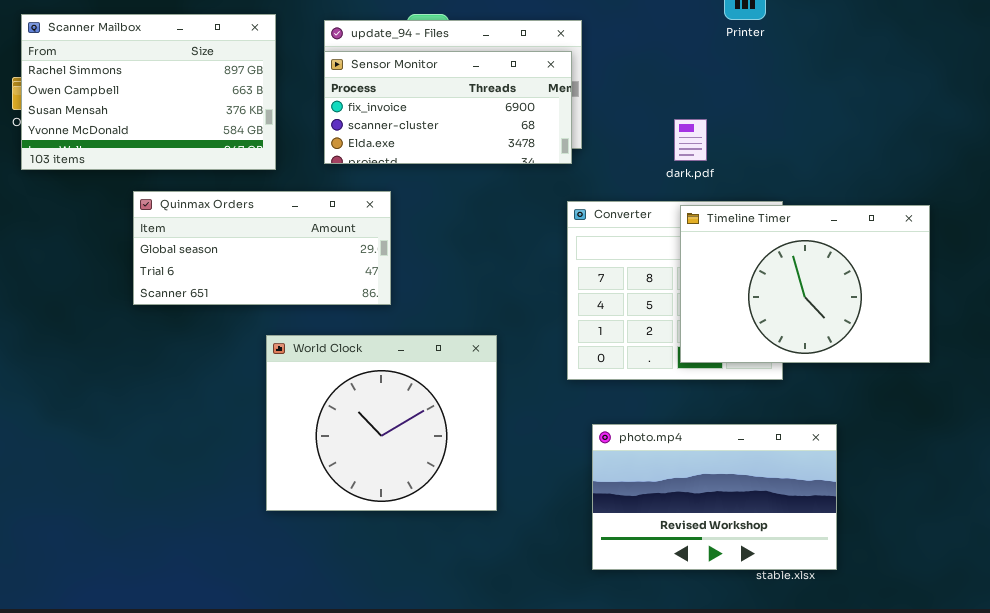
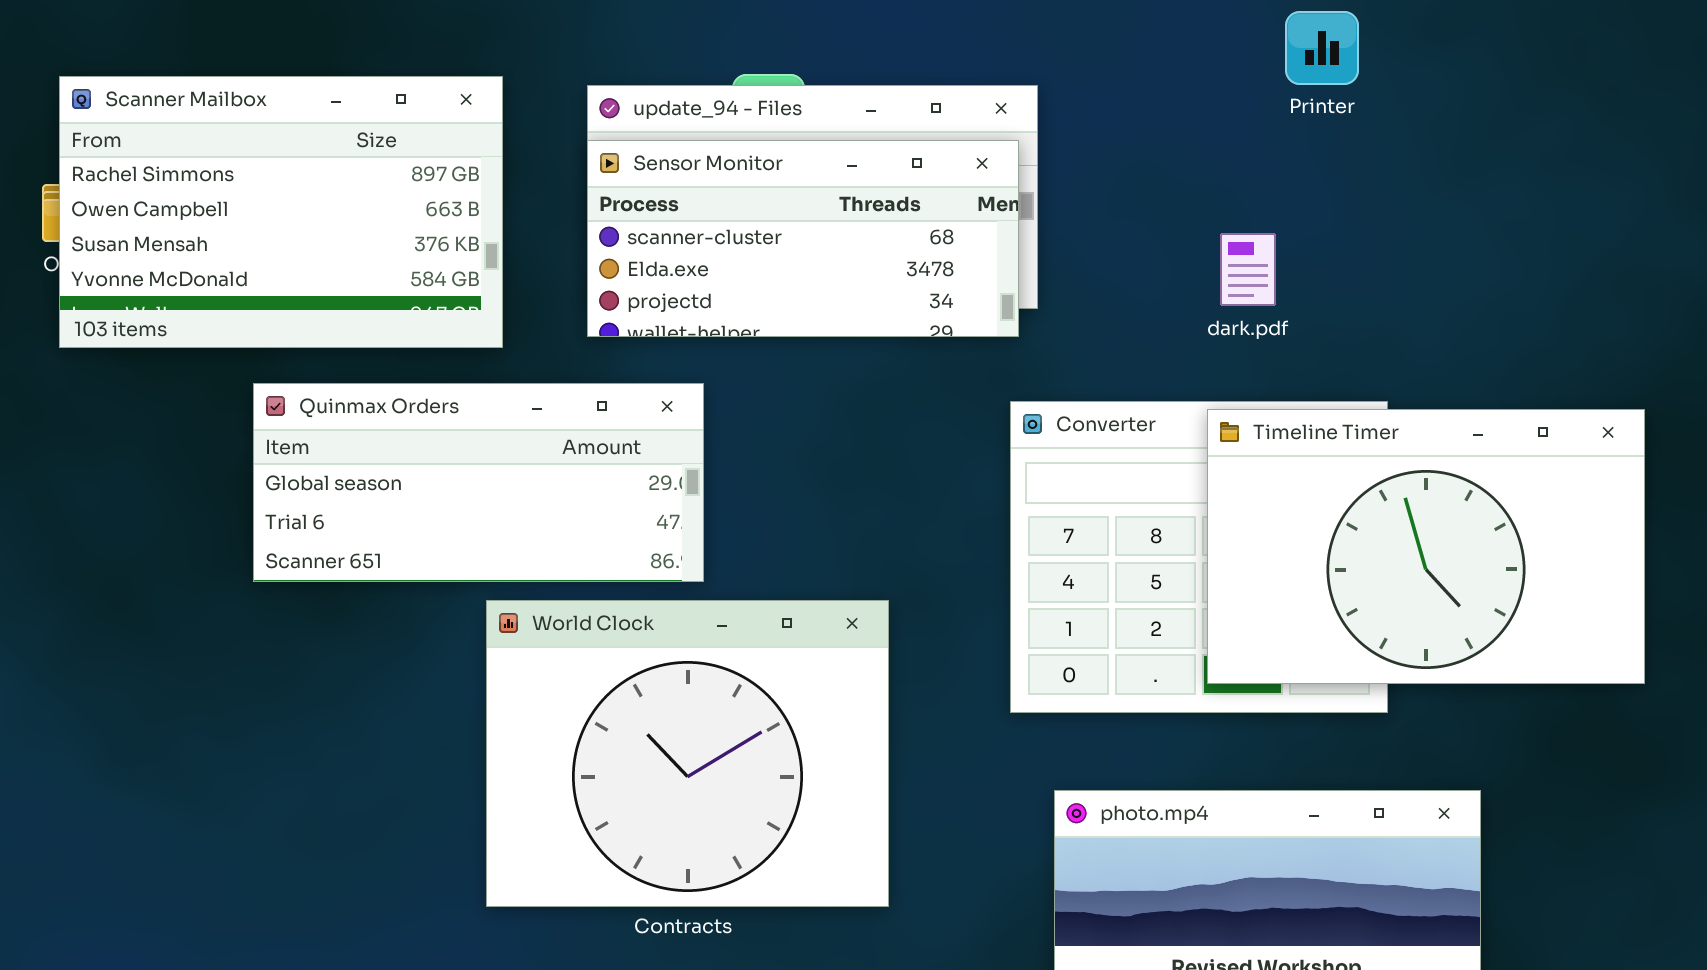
Sensor Monitor: [324,51,572,164] -> [587,140,1019,337], scrolled down 1 row
dark.pdf: [674,119,707,161] -> [1220,233,1276,306], moved
World Clock: [266,335,497,511] -> [486,600,889,907], moved

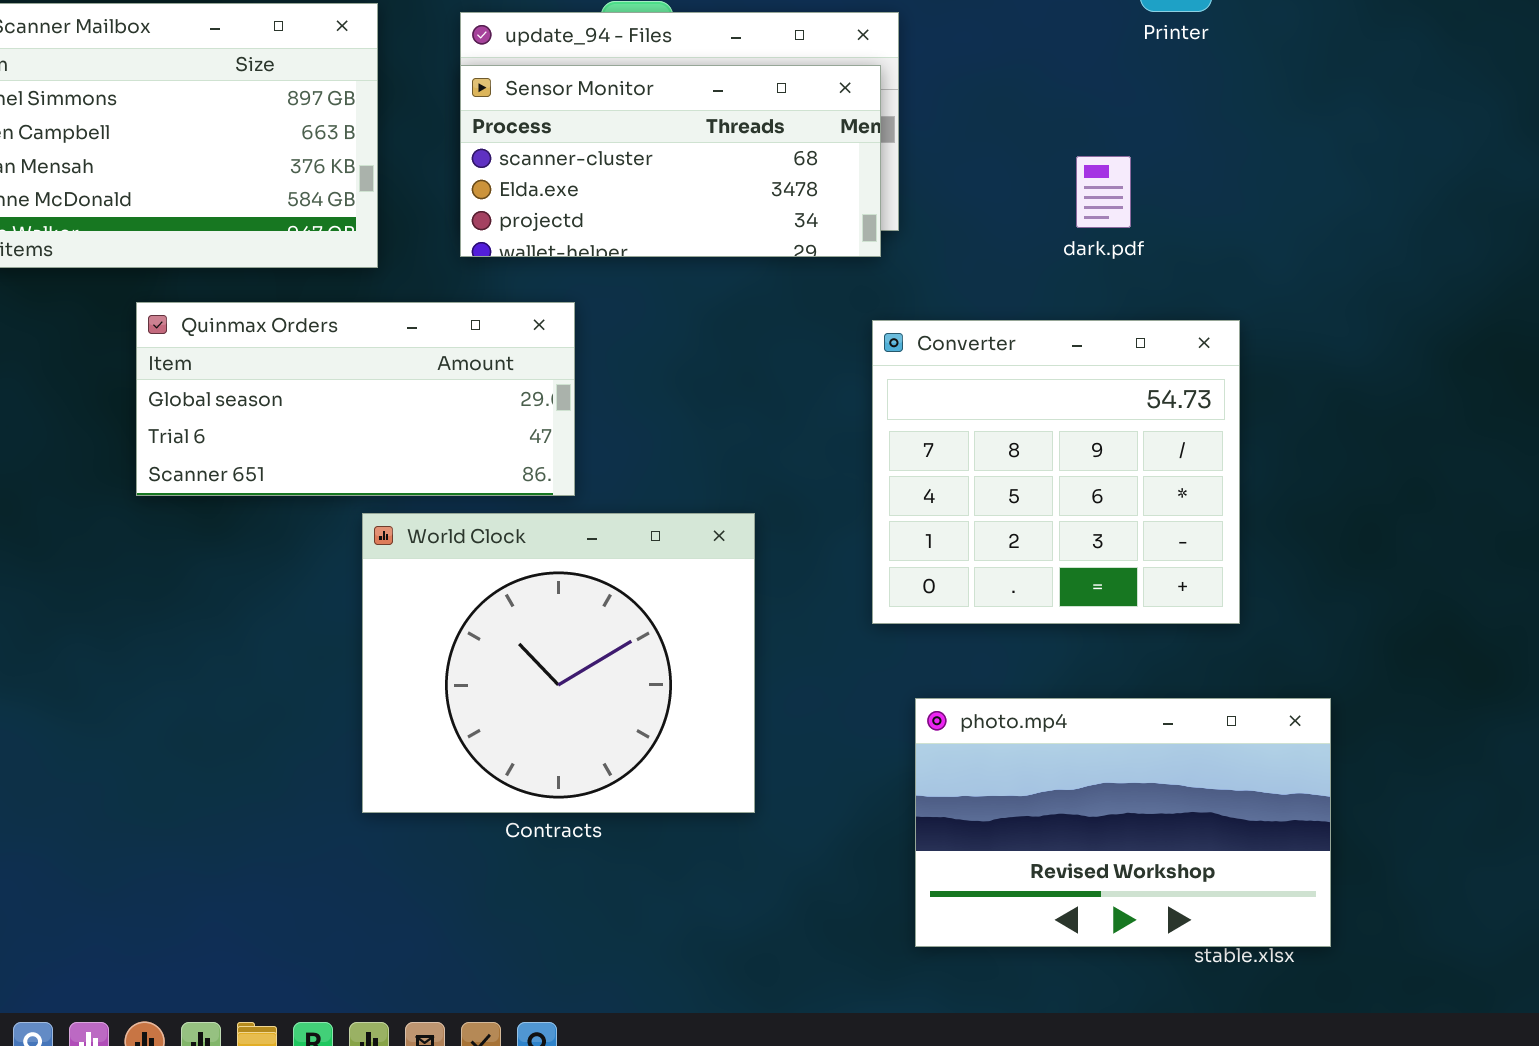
Timeline Timer: [1207,409,1645,684] -> none, closed

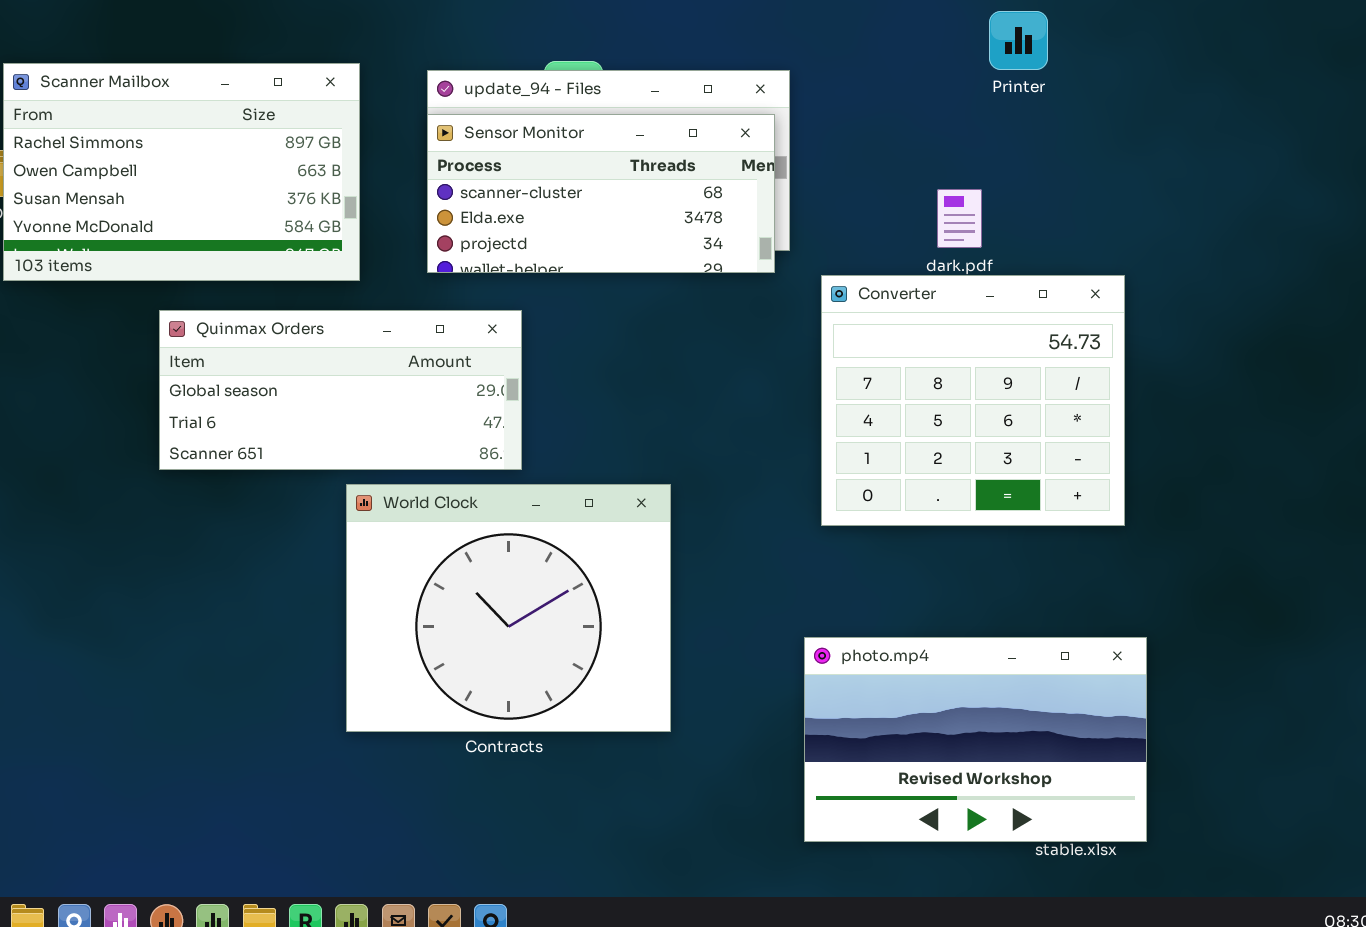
Converter: [872,320,1240,624] -> [821,275,1125,526], moved

